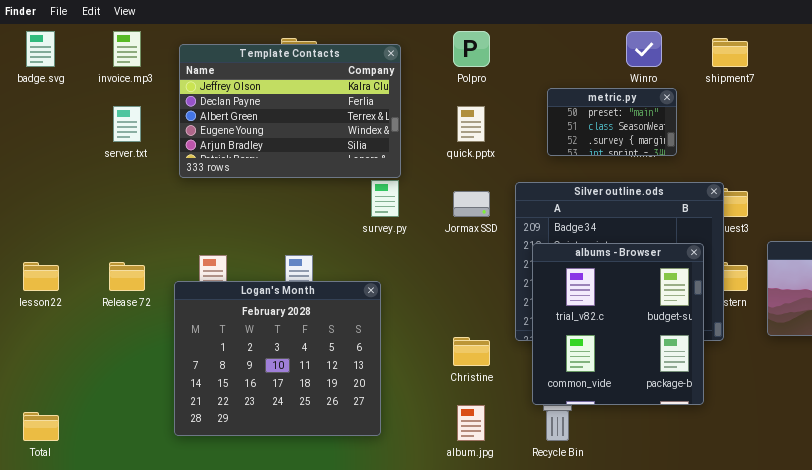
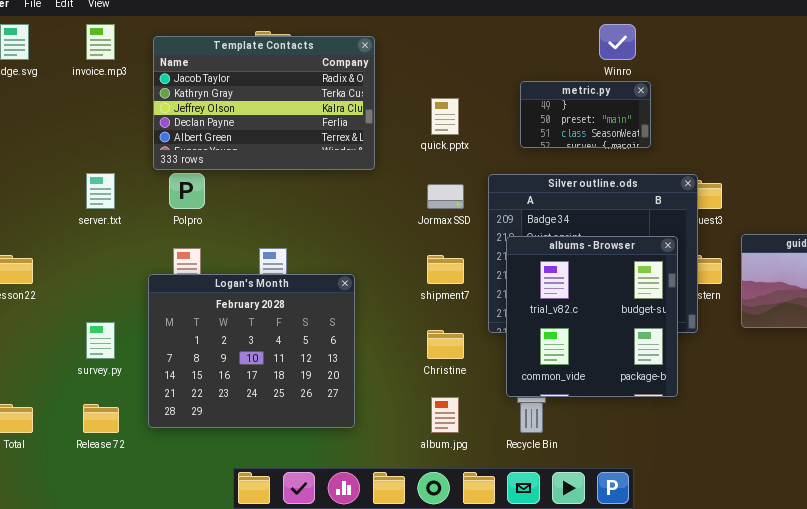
Polpro: [453,31,490,67] -> [169,173,205,209], moved
shipment7: [712,38,748,67] -> [427,255,464,284], moved
Template Contacts: [179,44,401,178] -> [153,36,375,170], scrolled up 2 rows
metric.py: [547,88,677,156] -> [520,81,651,148], scrolled up 1 row
server.txt: [113,106,141,142] -> [86,173,115,209], moved
survey.py: [371,180,399,217] -> [86,322,115,359], moved
Release 72: [109,262,145,291] -> [83,404,119,433], moved

